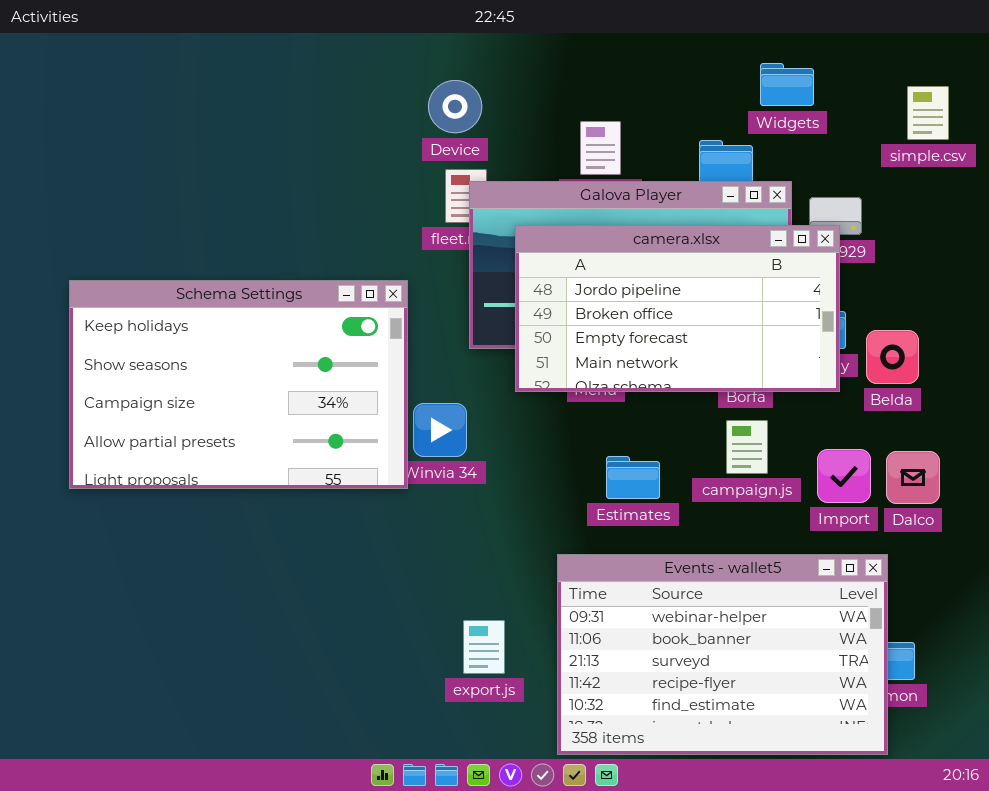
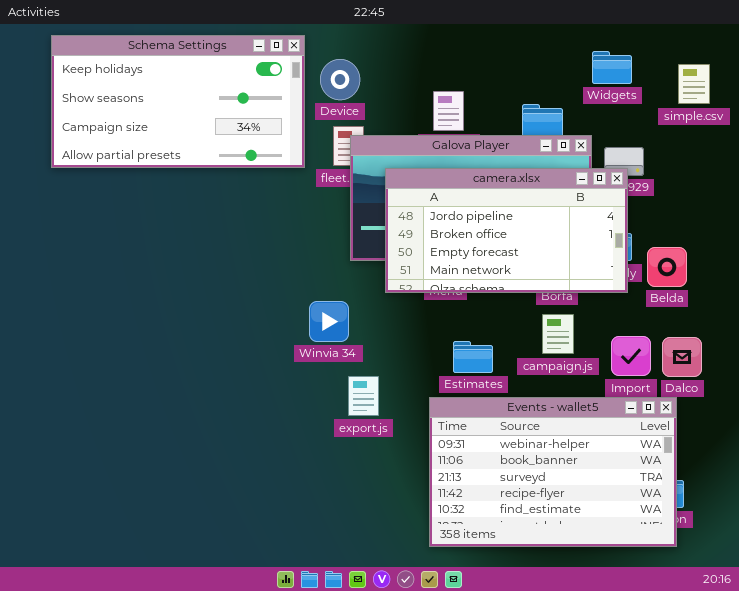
Widgets: [760,63,814,106] -> [592,51,632,84], moved
Schema Settings: [69,280,408,489] -> [51,35,305,168], moved, resized
Events - wallet5: [557,554,888,755] -> [429,397,677,547], moved
export.js: [463,620,505,674] -> [348,376,379,416], moved

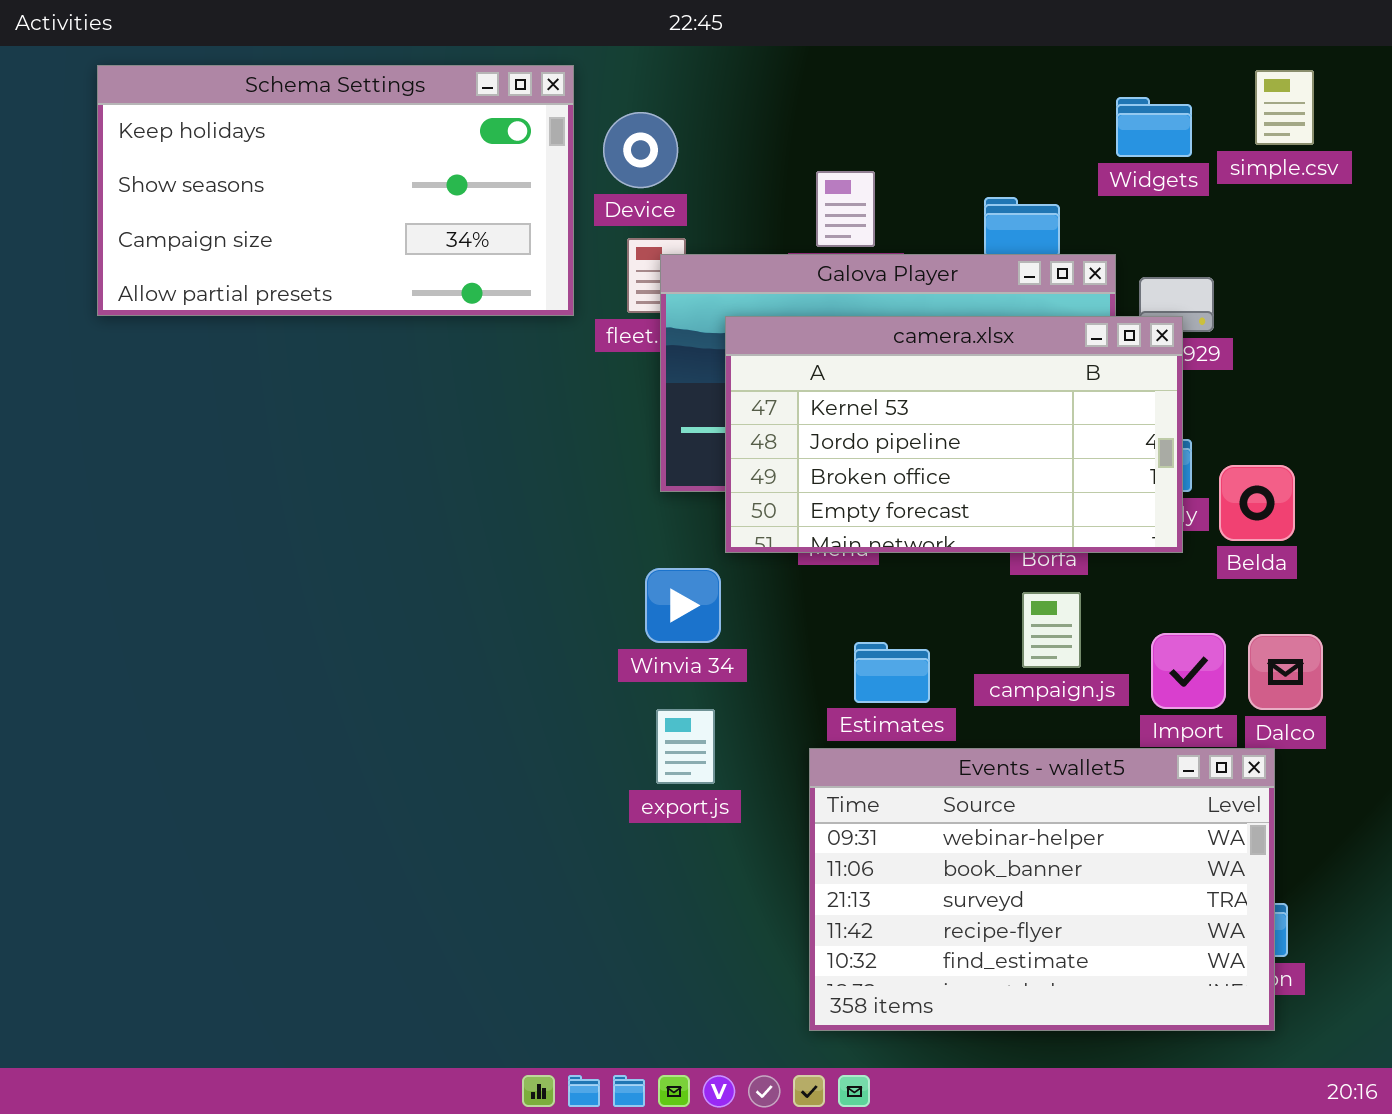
simple.csv: [678,64,710,104] -> [1255,70,1314,145], moved
camera.xlsx: [385,168,628,293] -> [725,316,1183,553], scrolled up 1 row
Winvia 34: [309,301,349,342] -> [645,568,721,643], moved

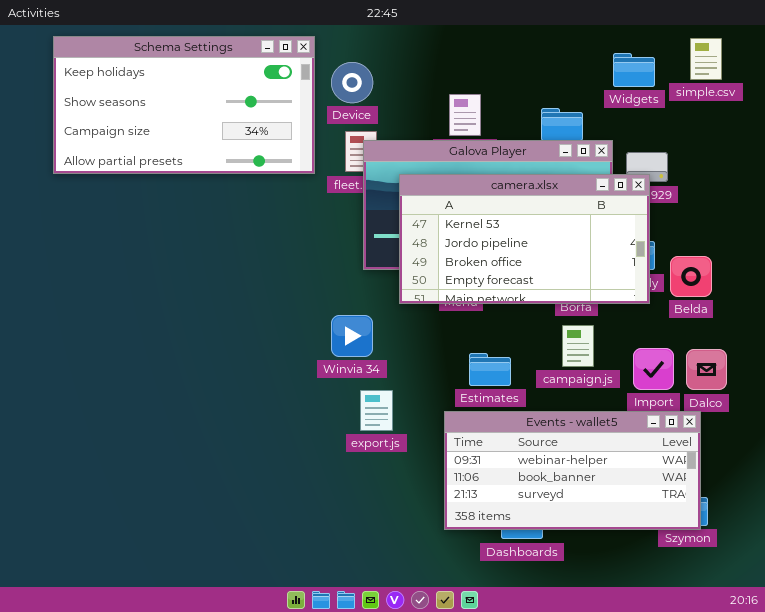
Winvia 34: [645,568,721,643] -> [331,315,373,357], moved
Events - wallet5: [809,748,1275,1031] -> [444,411,701,530], resized

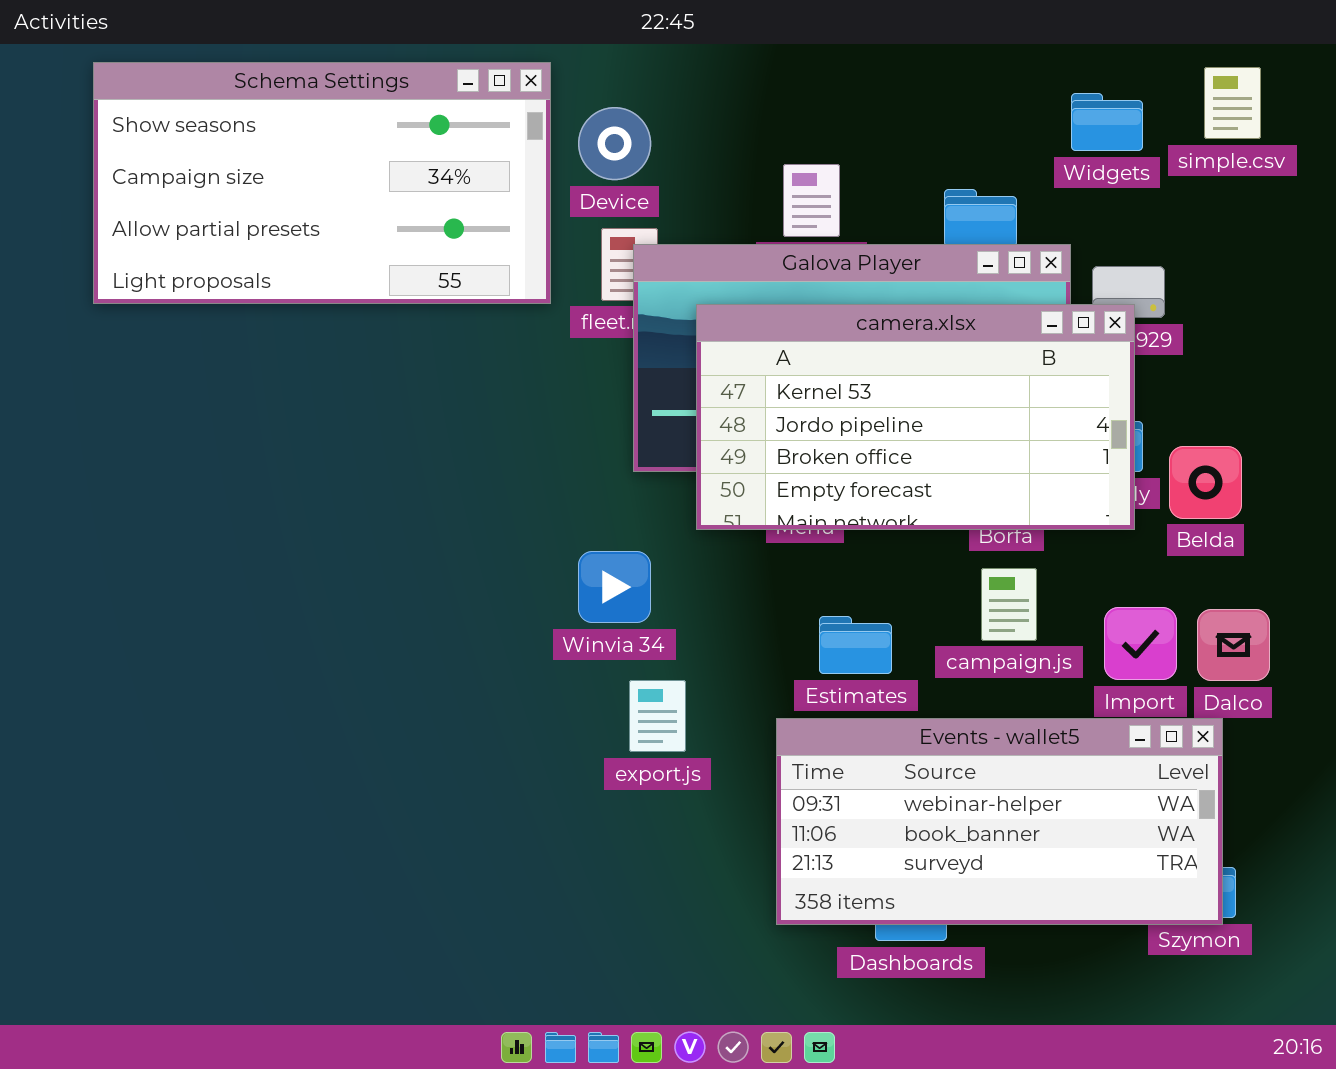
Schema Settings: [53,36,315,174] -> [93,62,551,304], scrolled down 1 row

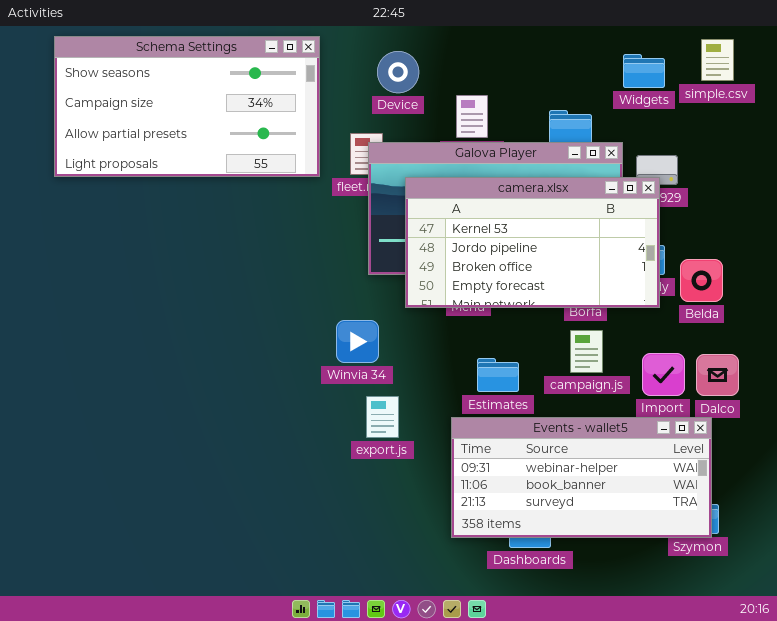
Device: [578,107,651,180] -> [377,51,419,93], moved

